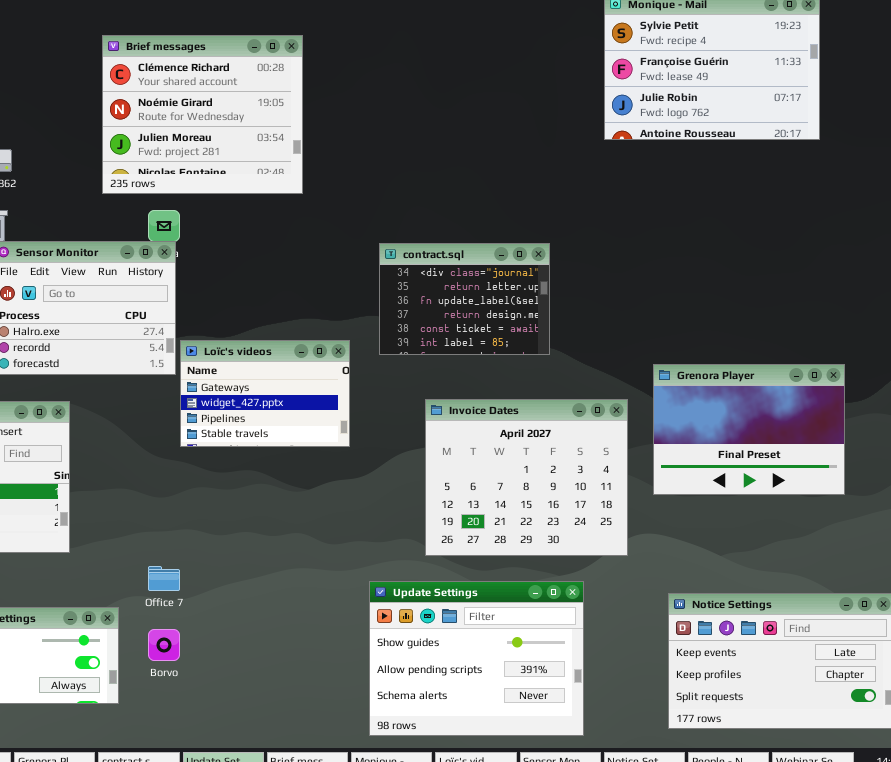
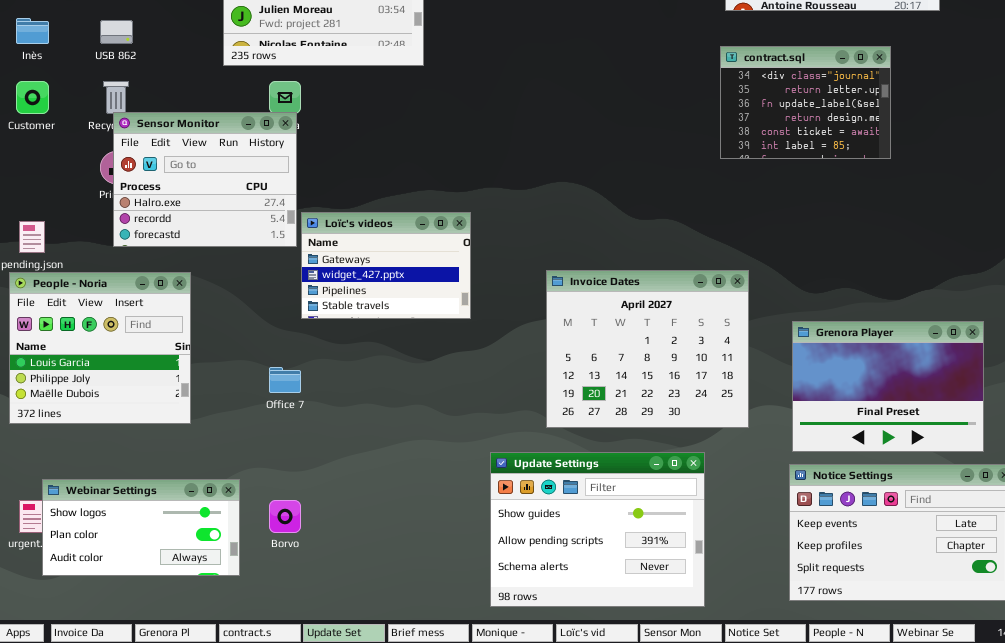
contract.sql: [379,243,550,355] -> [720,46,891,159], moved
Grenora Player: [653,364,845,495] -> [792,321,984,452], moved
Office 7: [148,566,180,591] -> [269,367,301,393], moved

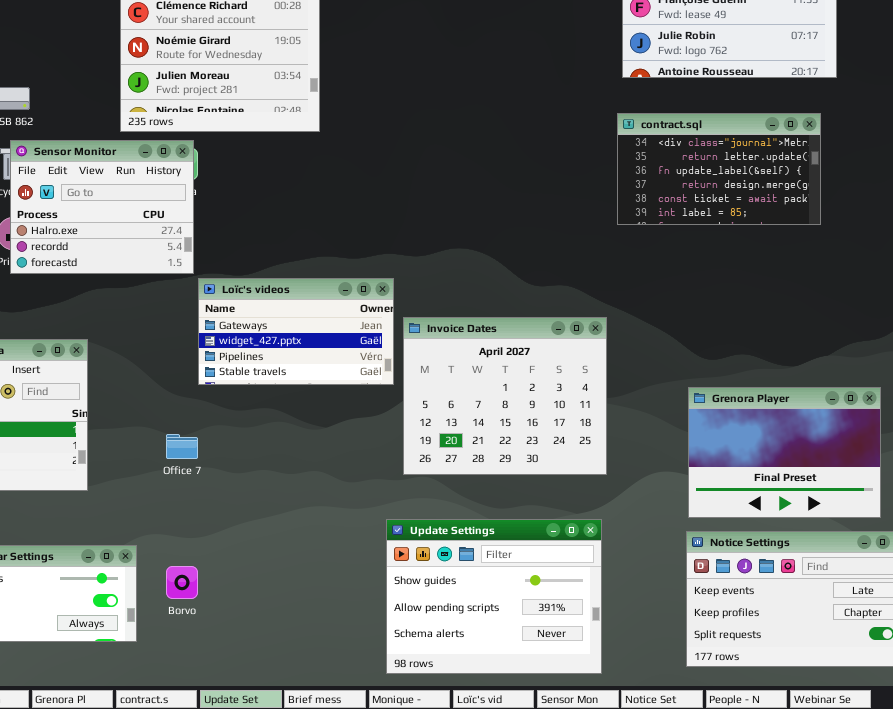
contract.sql: [720,46,891,159] -> [617,113,821,225], resized
Sensor Monitor: [113,112,297,247] -> [10,140,194,274], moved
Loïc's videos: [301,212,471,319] -> [198,278,394,385], resized
Invoice Dates: [546,270,749,428] -> [403,317,607,475], moved

